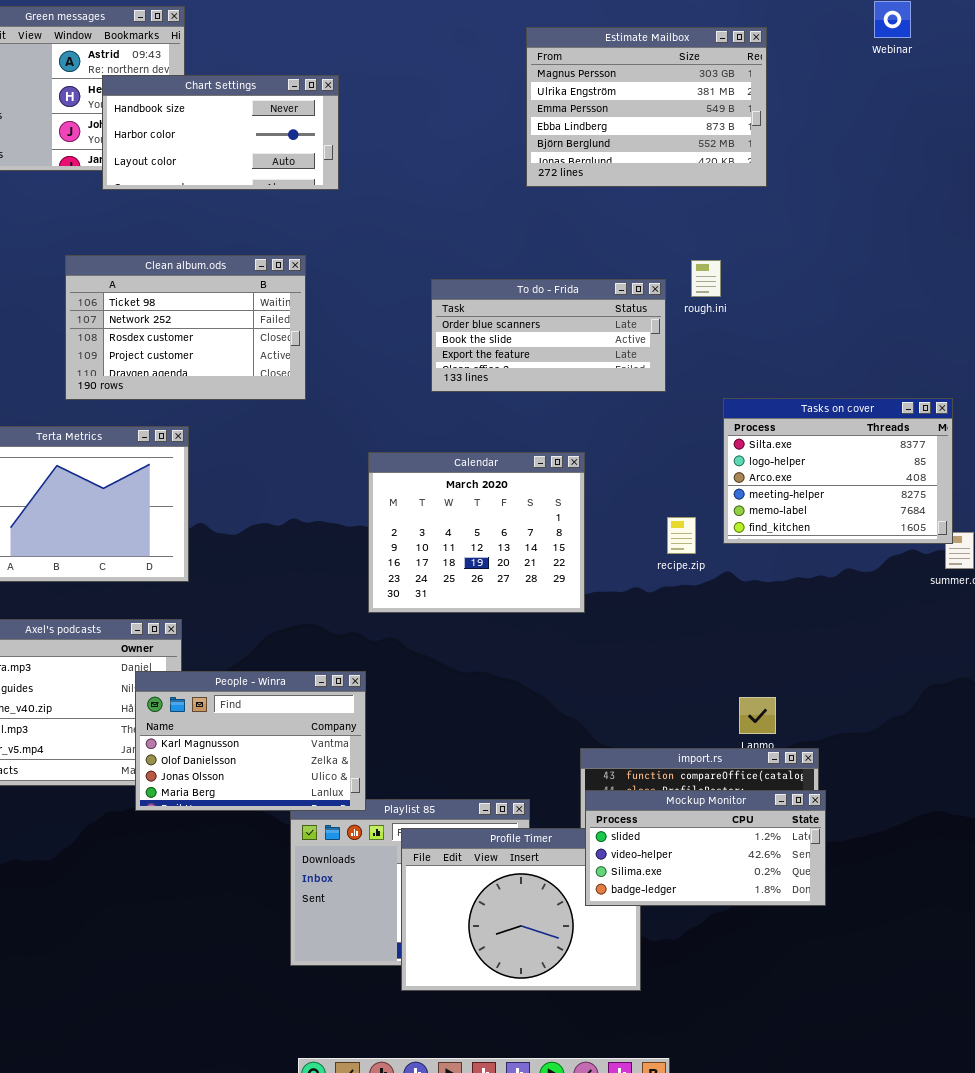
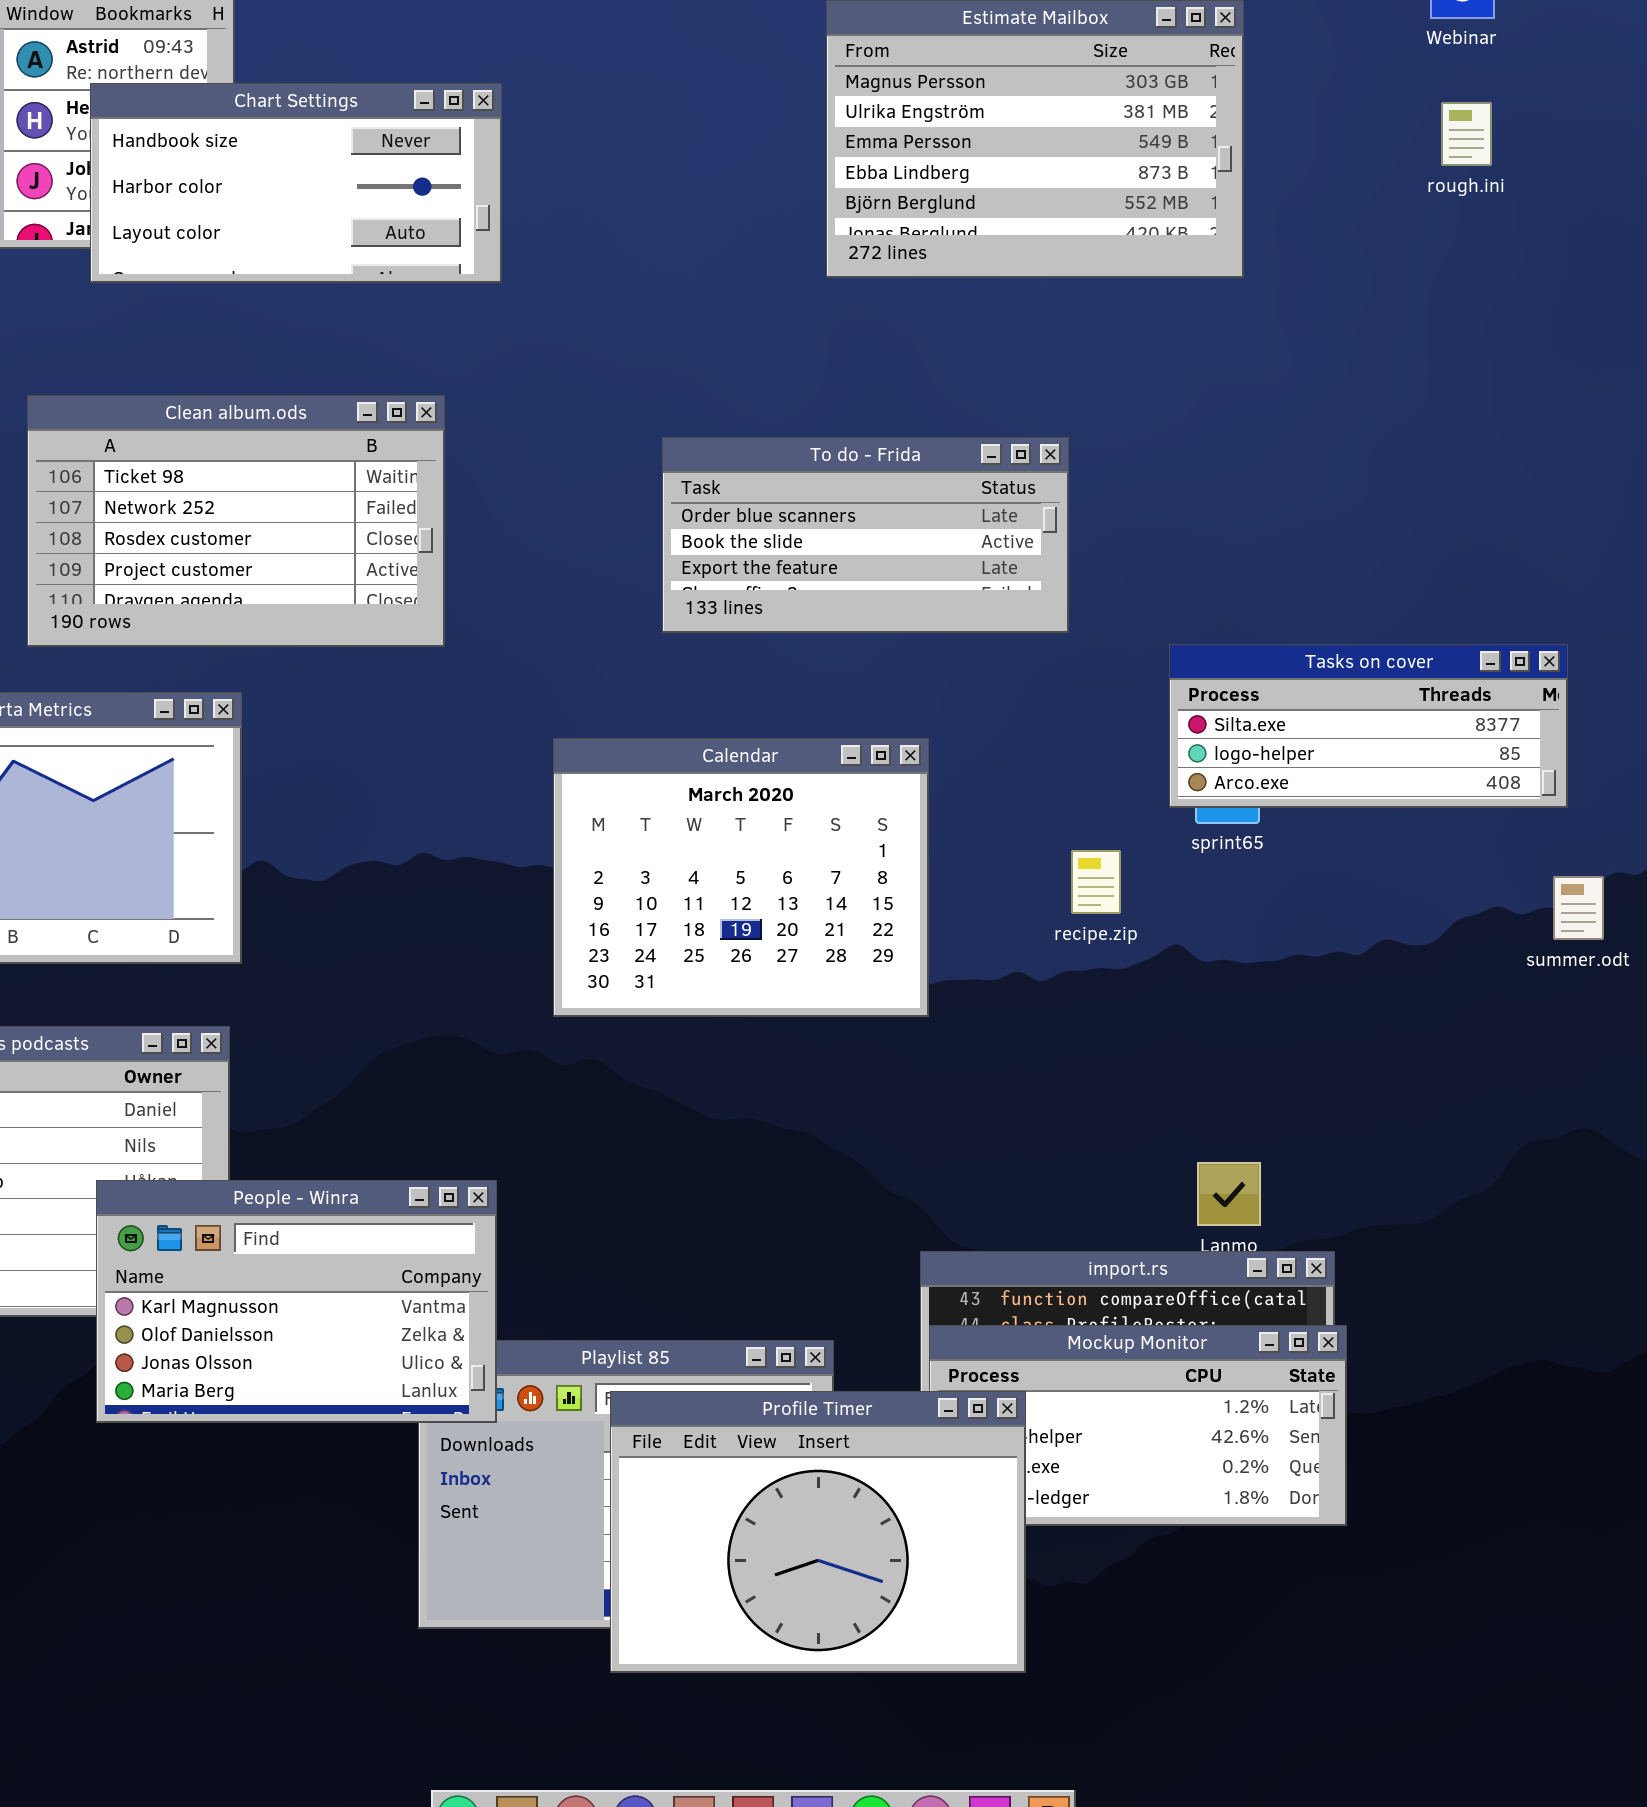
rough.ini: [691,260,721,297] -> [1441,102,1492,166], moved
Tasks on cover: [723,398,953,544] -> [1169,644,1568,808], resized
People - Winra: [135,671,366,811] -> [96,1180,497,1423], moved
Profile Timer: [401,828,641,991] -> [610,1391,1026,1673], raised

